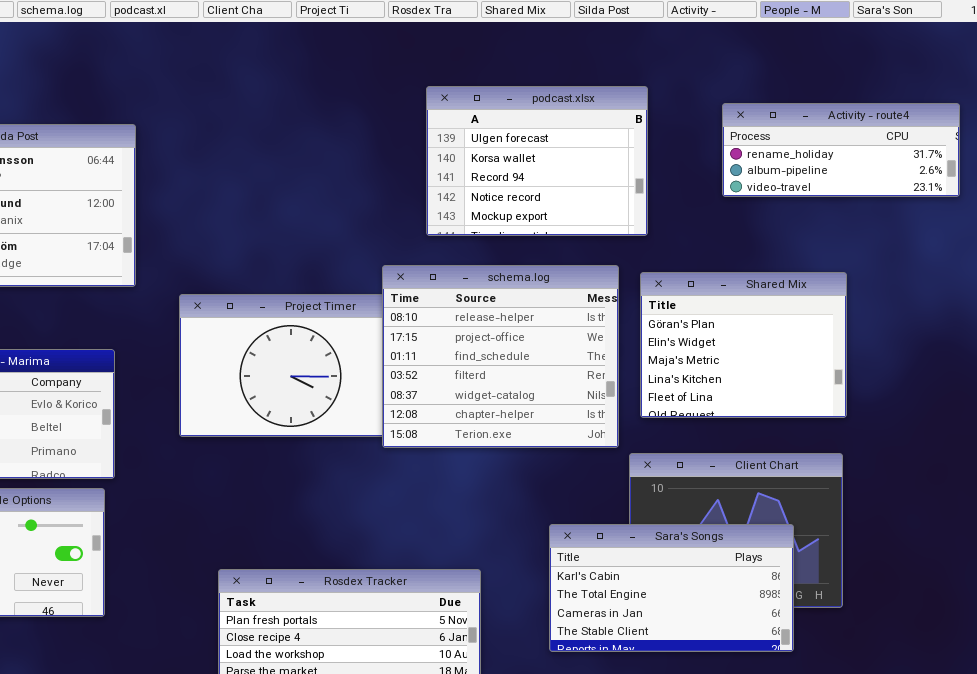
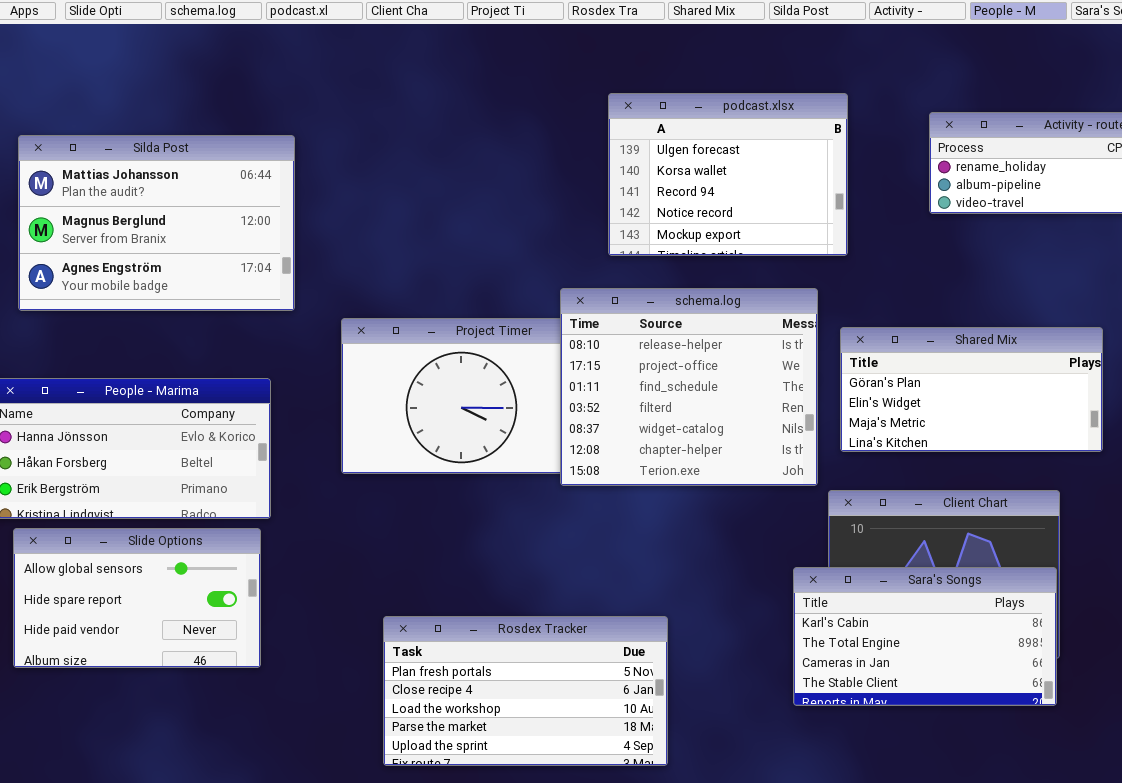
Shared Mix: [640,272,847,418] -> [840,327,1103,452], resized
Sara's Songs: [549,524,794,652] -> [793,567,1057,706], moved

